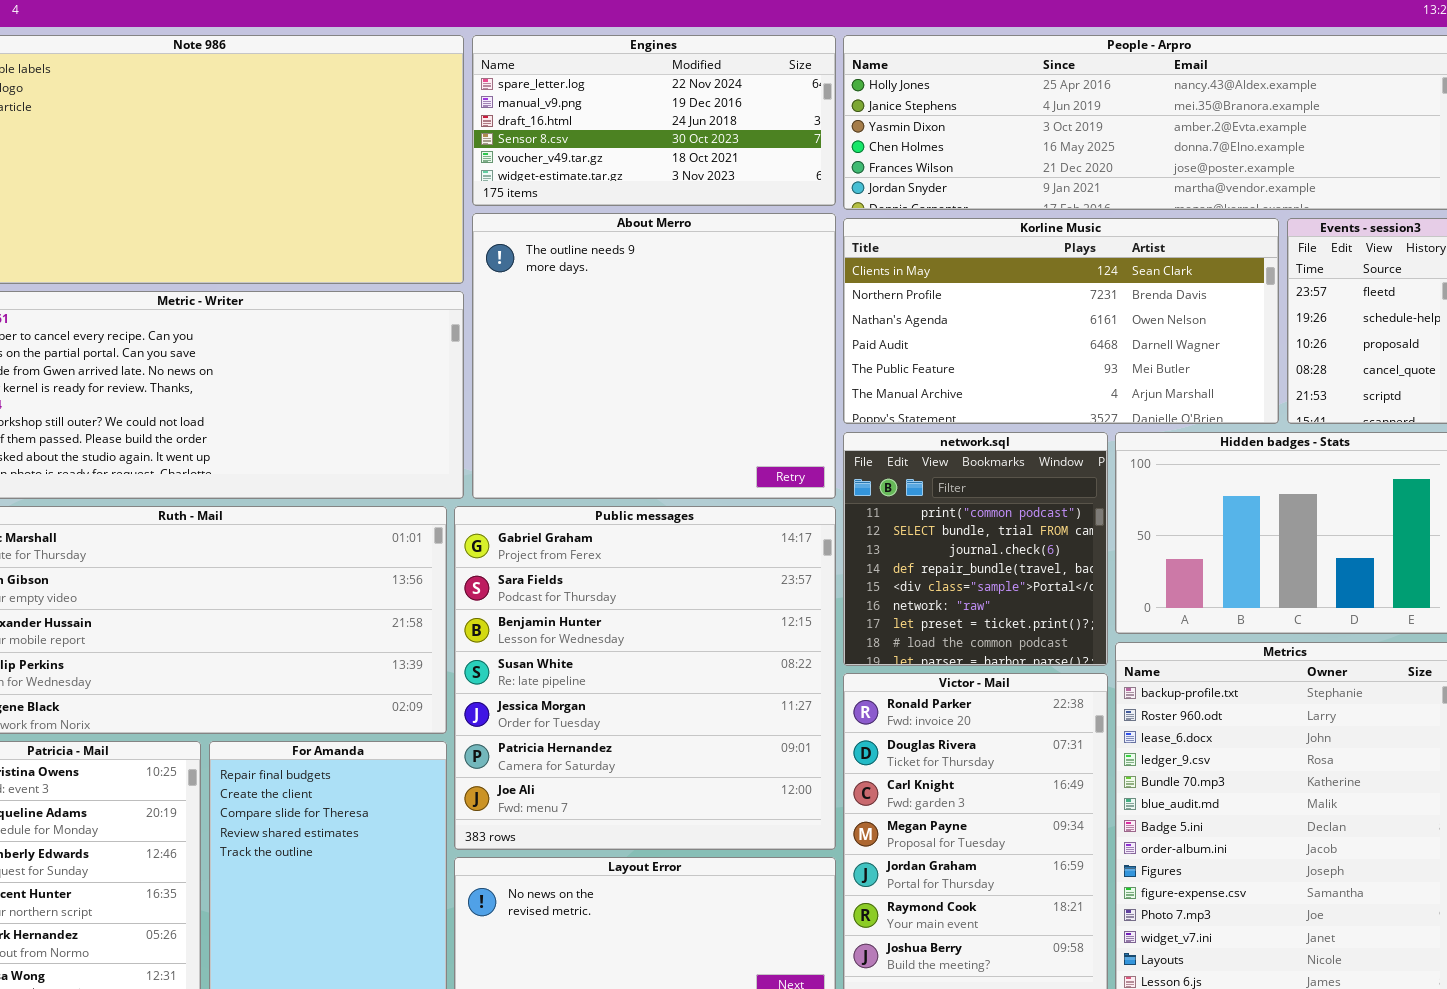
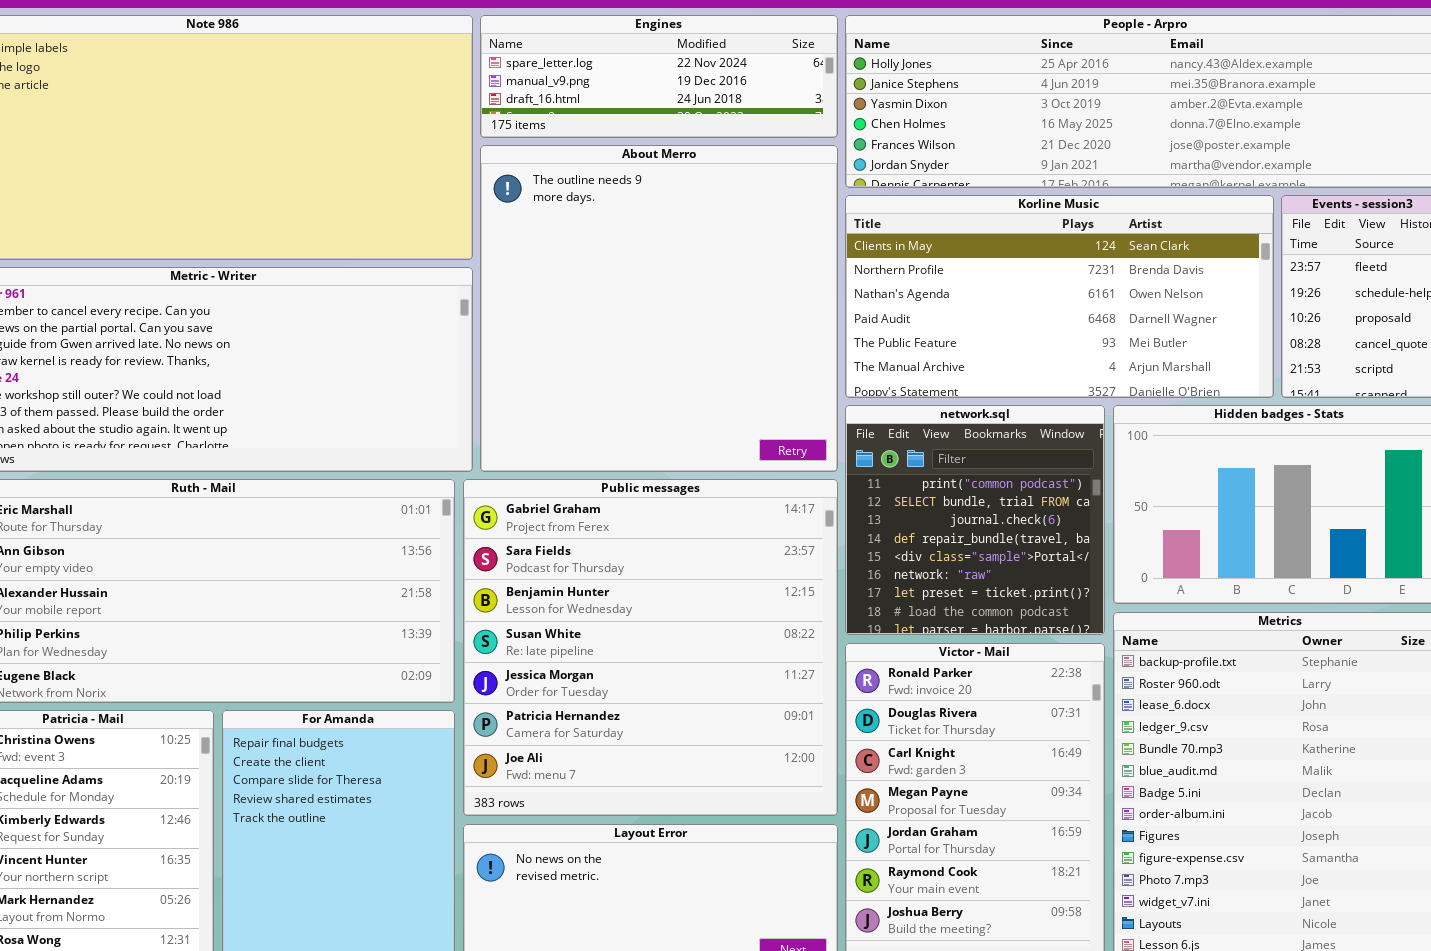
Engines: [472,35,836,206] -> [480,15,838,138], resized
About Merro: [472,213,836,499] -> [480,145,838,472], resized

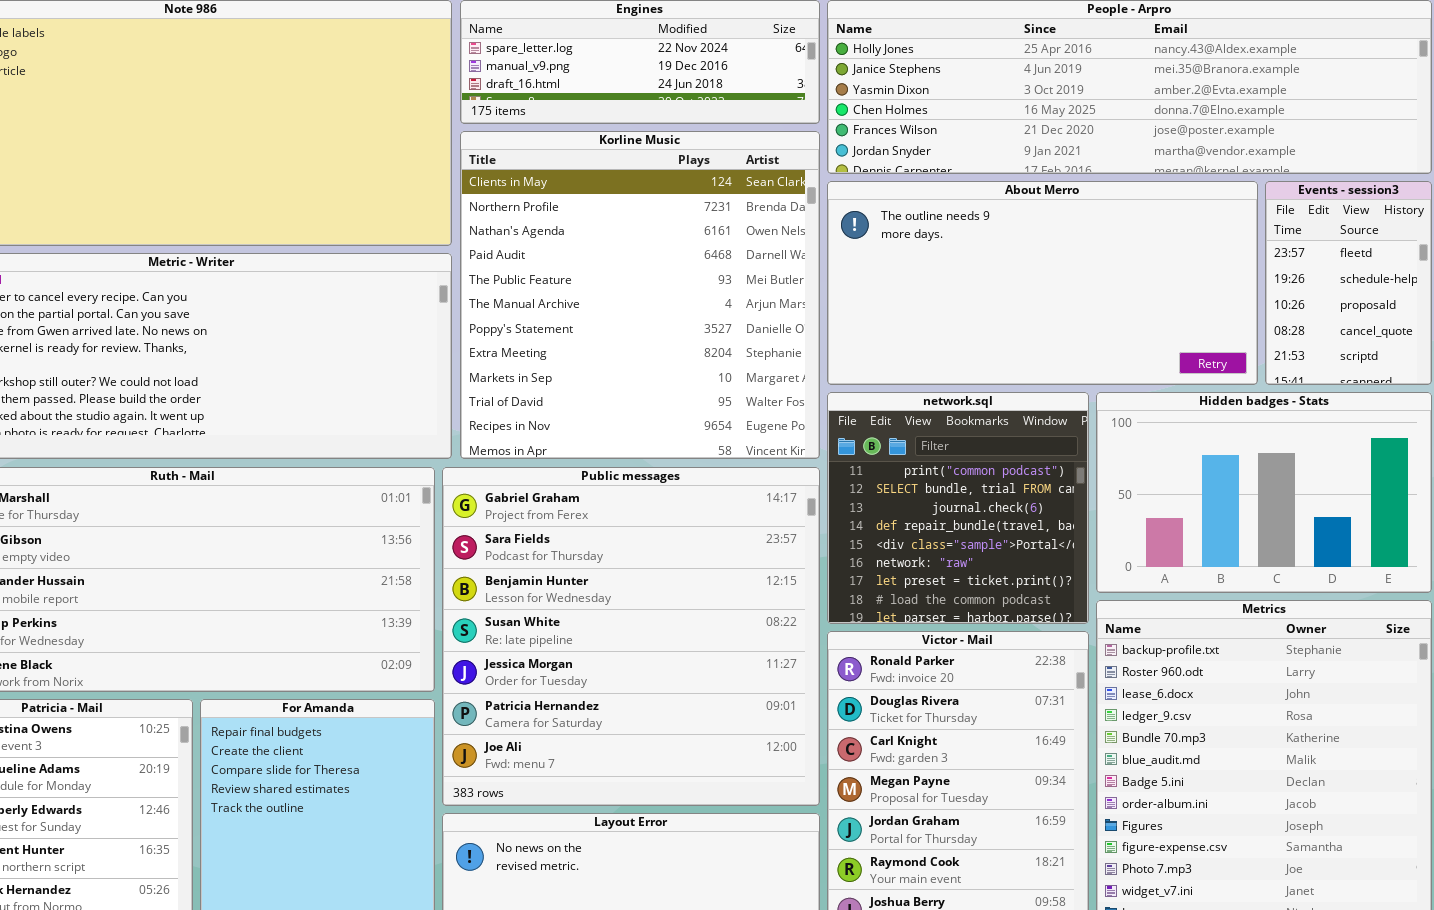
About Merro: [480,145,838,472] -> [827,181,1258,385], moved, resized
Korline Music: [845,195,1274,398] -> [460,131,820,459], moved, resized

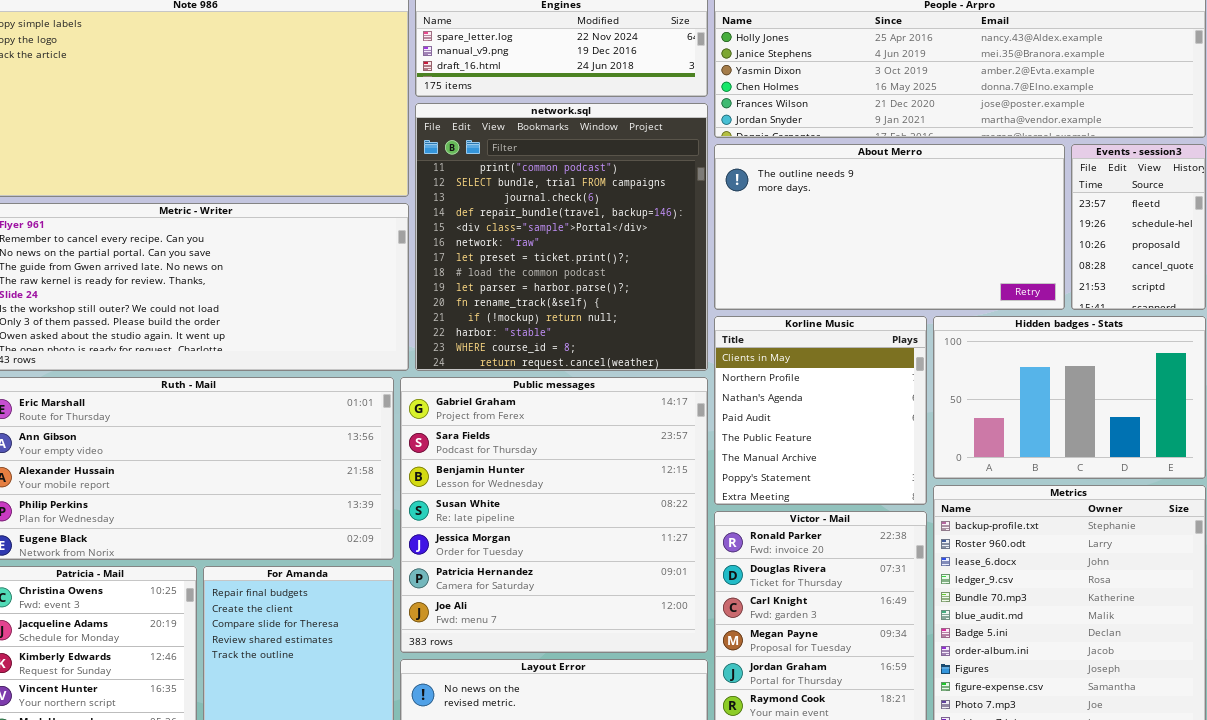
Korline Music: [460,131,820,459] -> [714,316,927,505], moved, resized
network.sql: [827,392,1089,624] -> [415,103,708,371], moved, resized

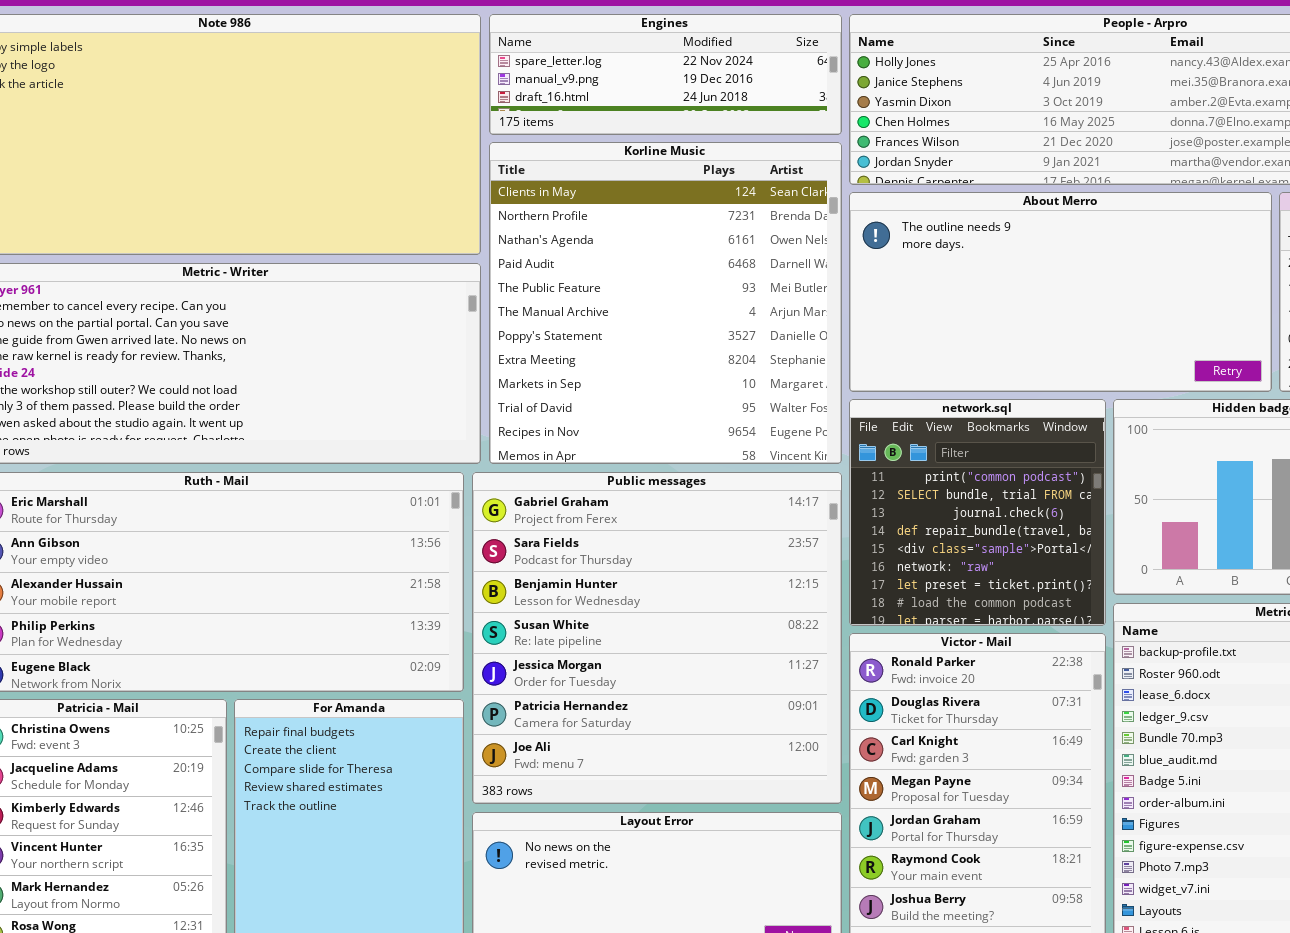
network.sql: [415,103,708,371] -> [849,399,1106,626], moved, resized
Korline Music: [714,316,927,505] -> [489,142,842,464], moved, resized

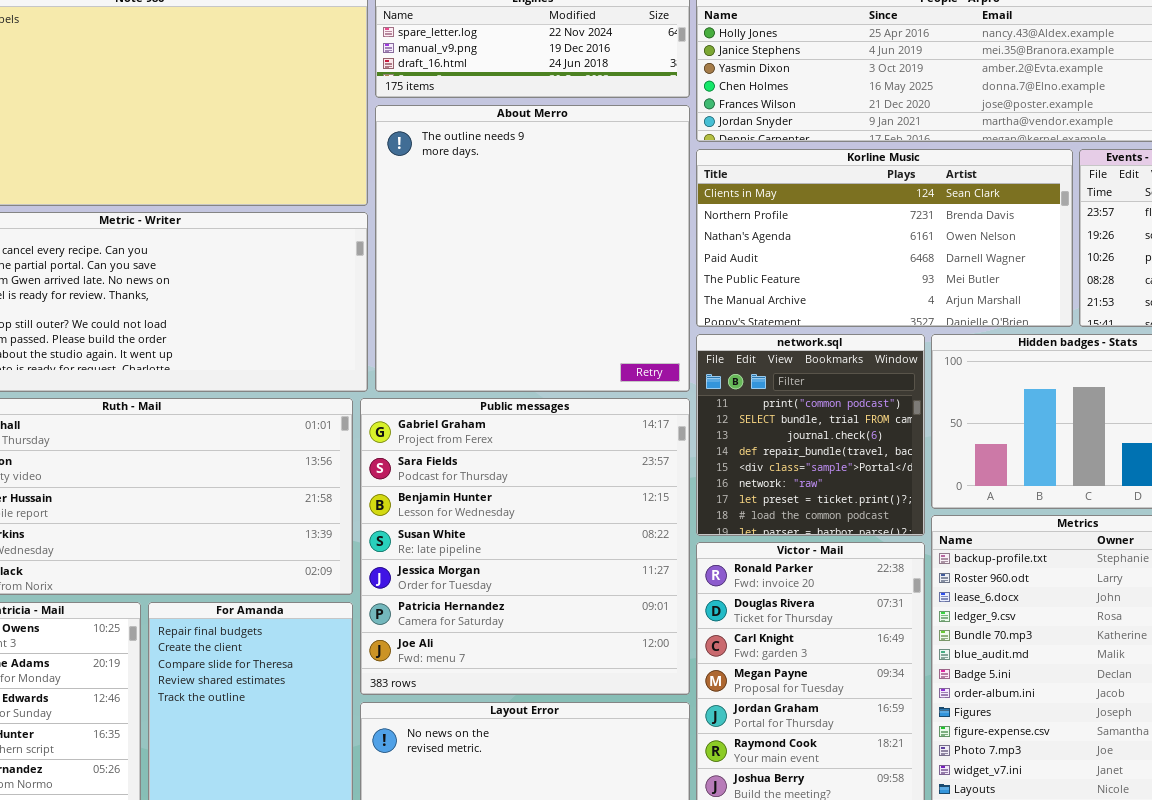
Korline Music: [489,142,842,464] -> [696,149,1073,327], moved, resized
About Merro: [849,192,1272,392] -> [375,105,690,392], moved, resized

